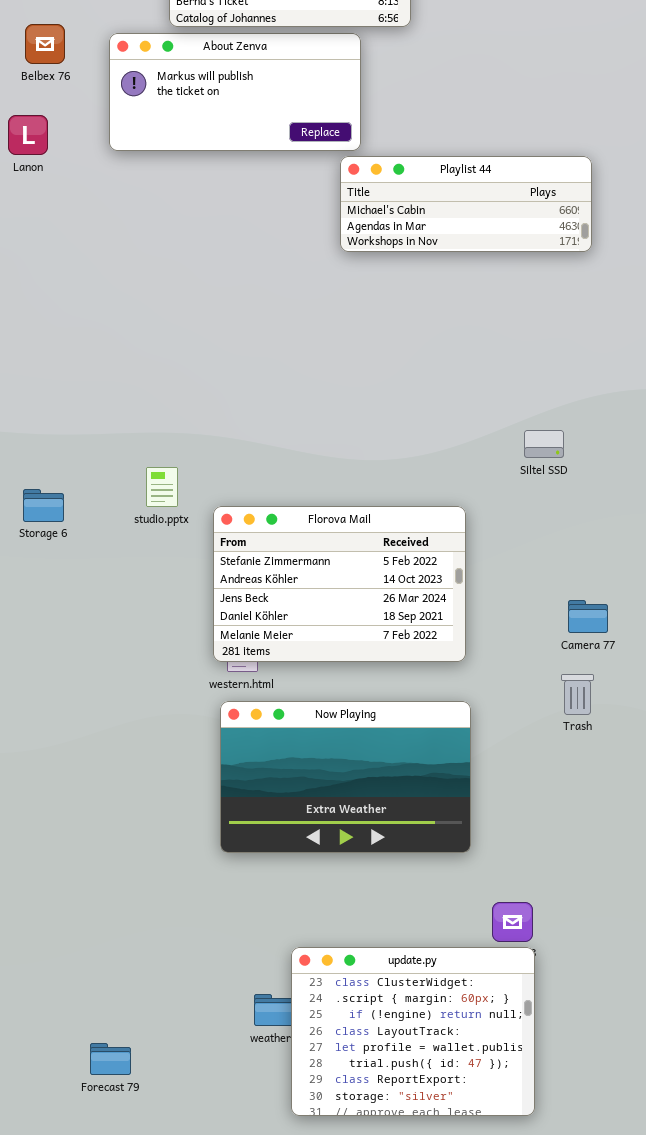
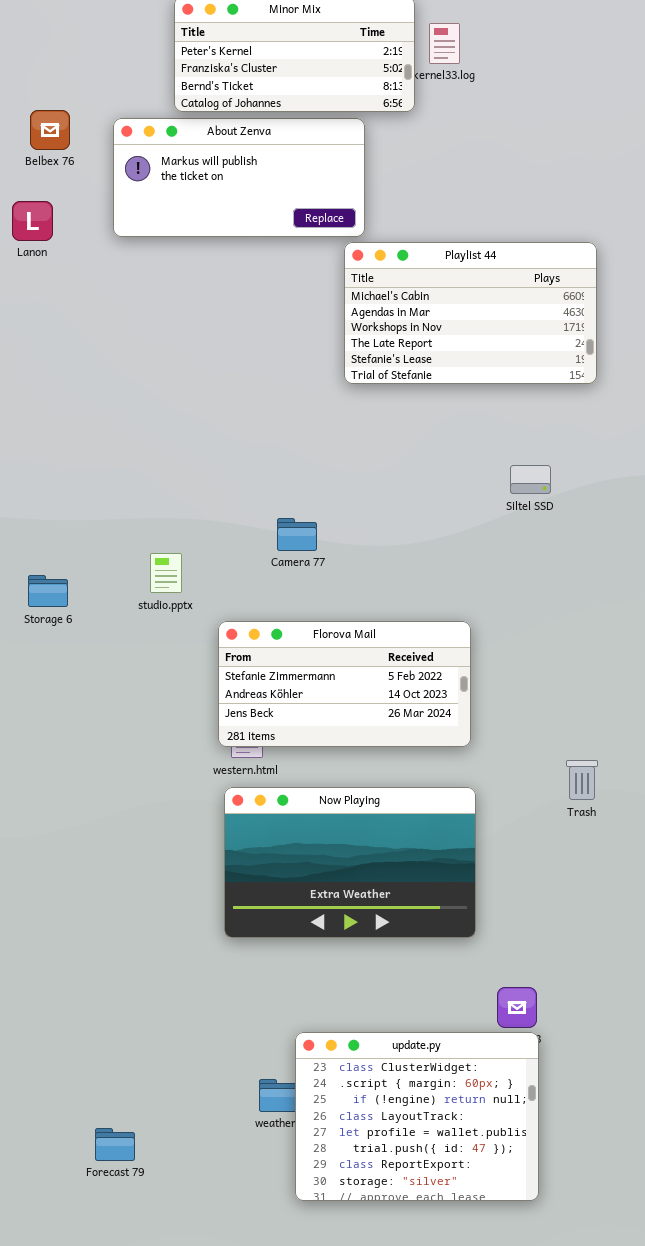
Playlist 44: [340,156,592,252] -> [344,242,597,384], resized
Siltel SSD: [524,430,564,458] -> [510,465,551,494], moved
Florova Mail: [213,506,466,662] -> [218,621,471,747], resized
Camera 77: [568,600,608,633] -> [277,518,317,551], moved

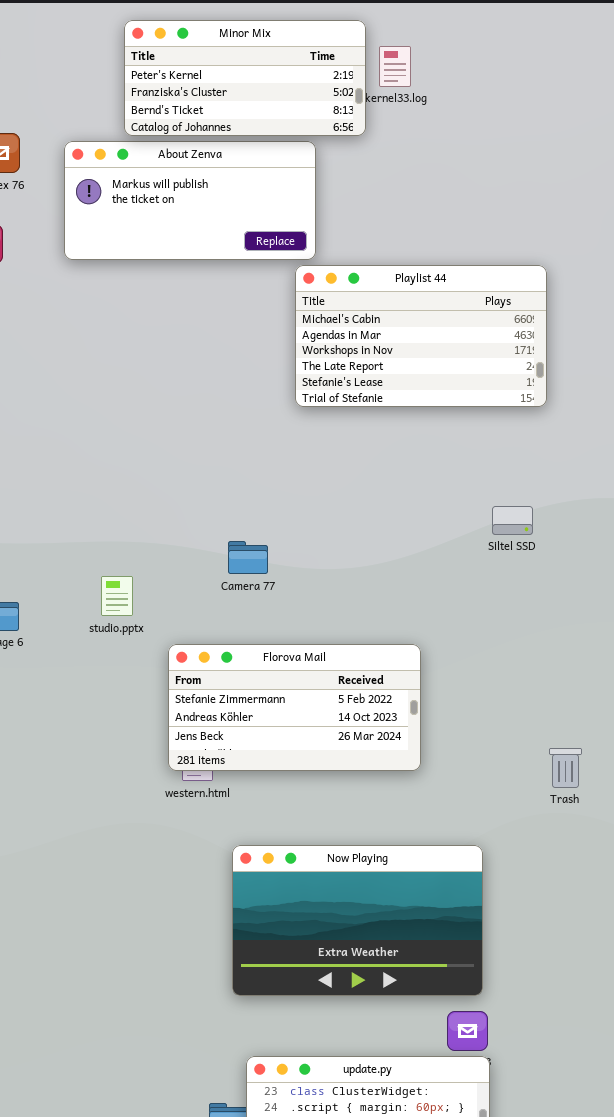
Siltel SSD: [510,465,551,494] -> [492,506,533,535], moved
Trash: [566,760,598,800] -> [549,748,582,788], moved
Now Playing: [224,787,476,938] -> [232,845,483,996], moved

